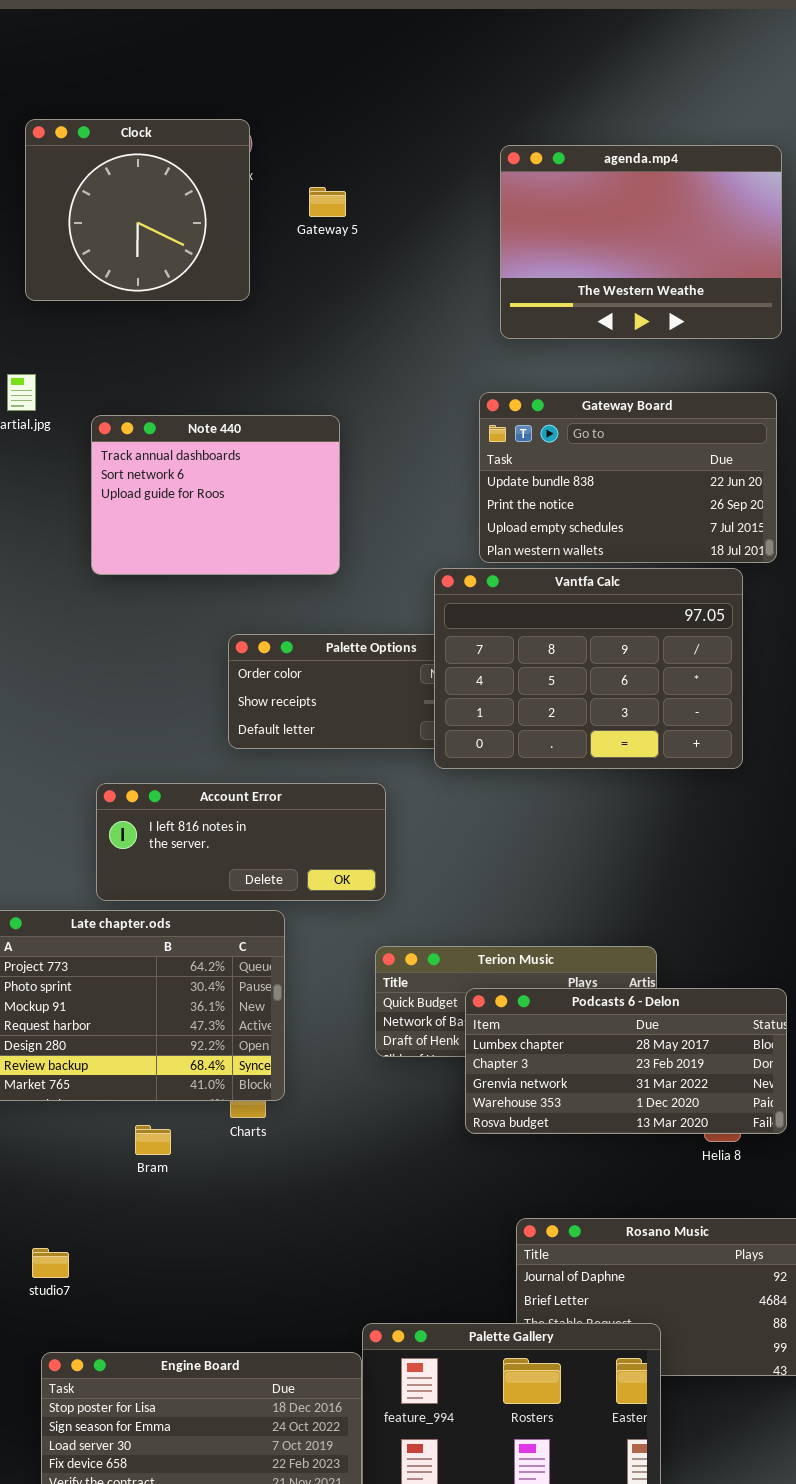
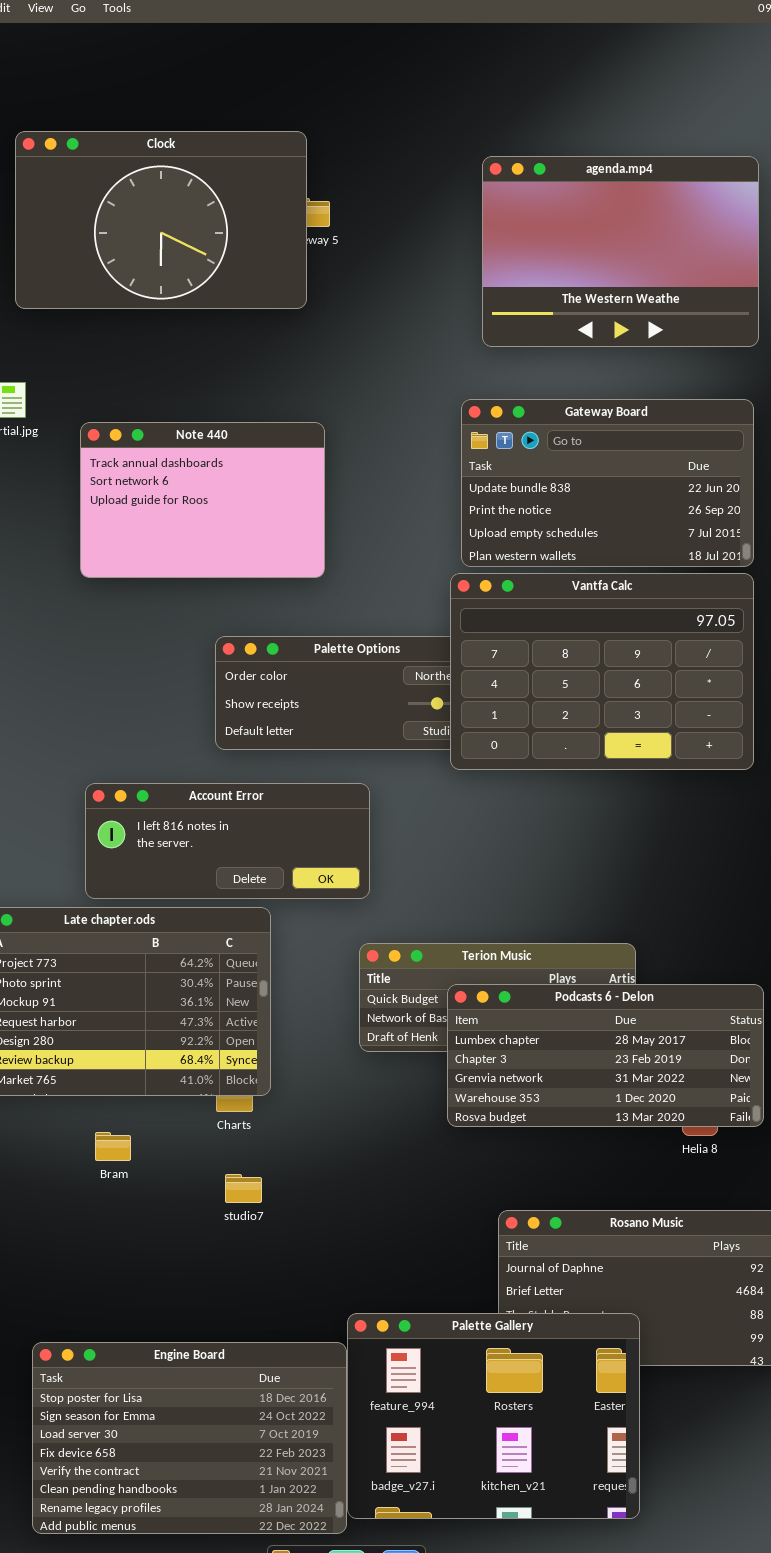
Clock: [25,119,250,301] -> [15,131,307,309], resized
Vantfa Calc: [434,568,743,769] -> [450,573,754,770], moved
Bram: [135,1125,171,1155] -> [95,1132,131,1161], moved
studio7: [32,1248,69,1278] -> [225,1174,262,1203], moved

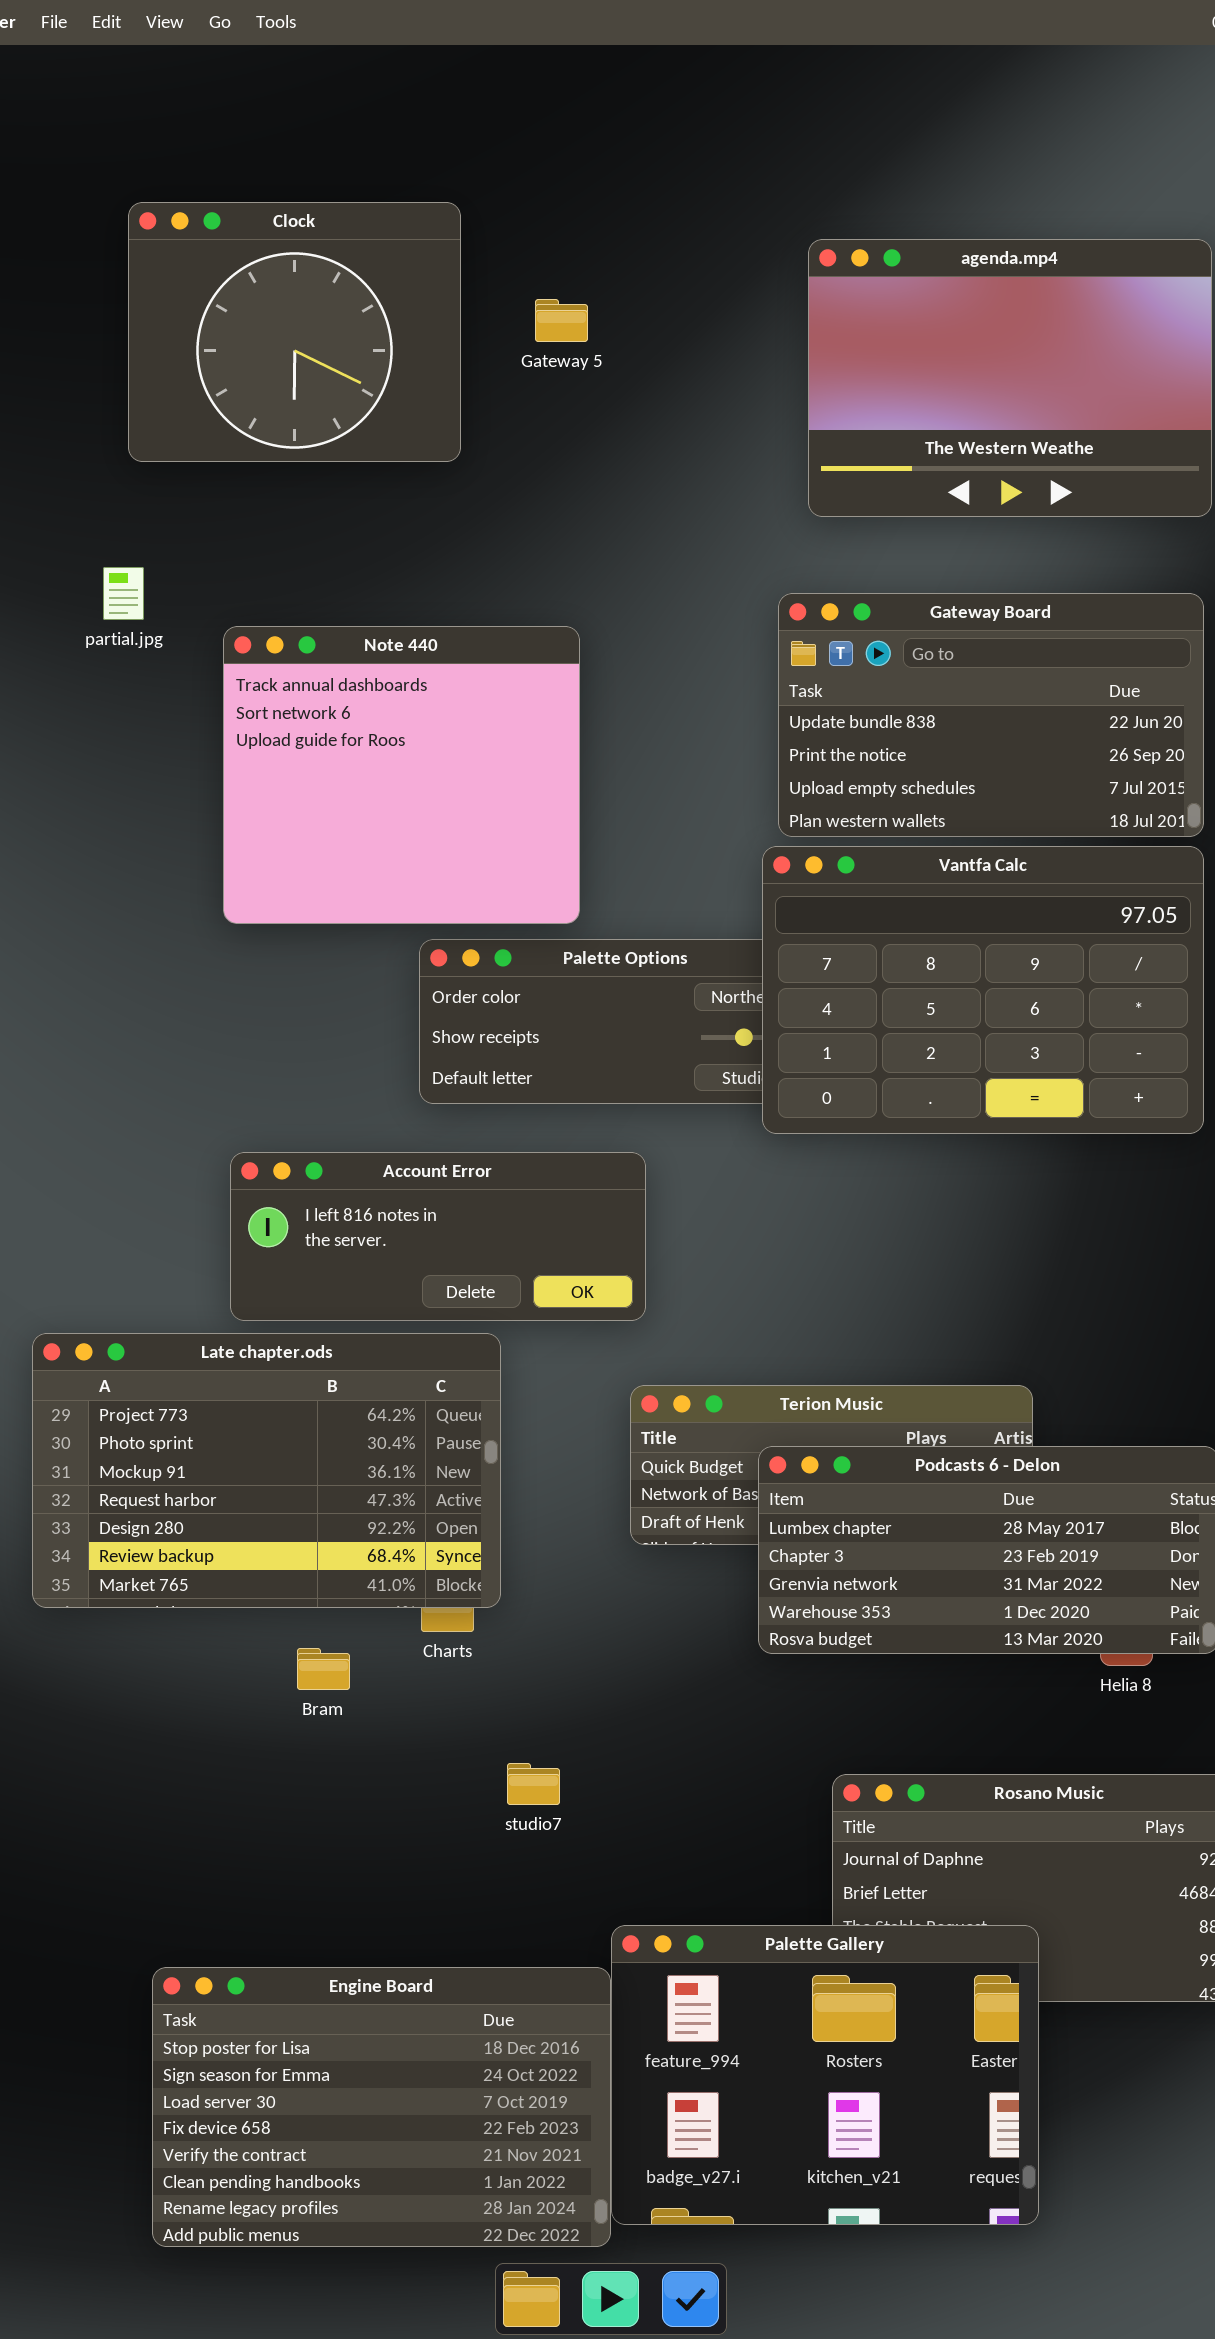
Clock: [15,131,307,309] -> [128,202,461,462], resized
Note 440: [80,422,325,578] -> [223,626,580,924], resized
Bram: [95,1132,131,1161] -> [297,1648,350,1690], moved
studio7: [225,1174,262,1203] -> [507,1763,560,1805], moved

